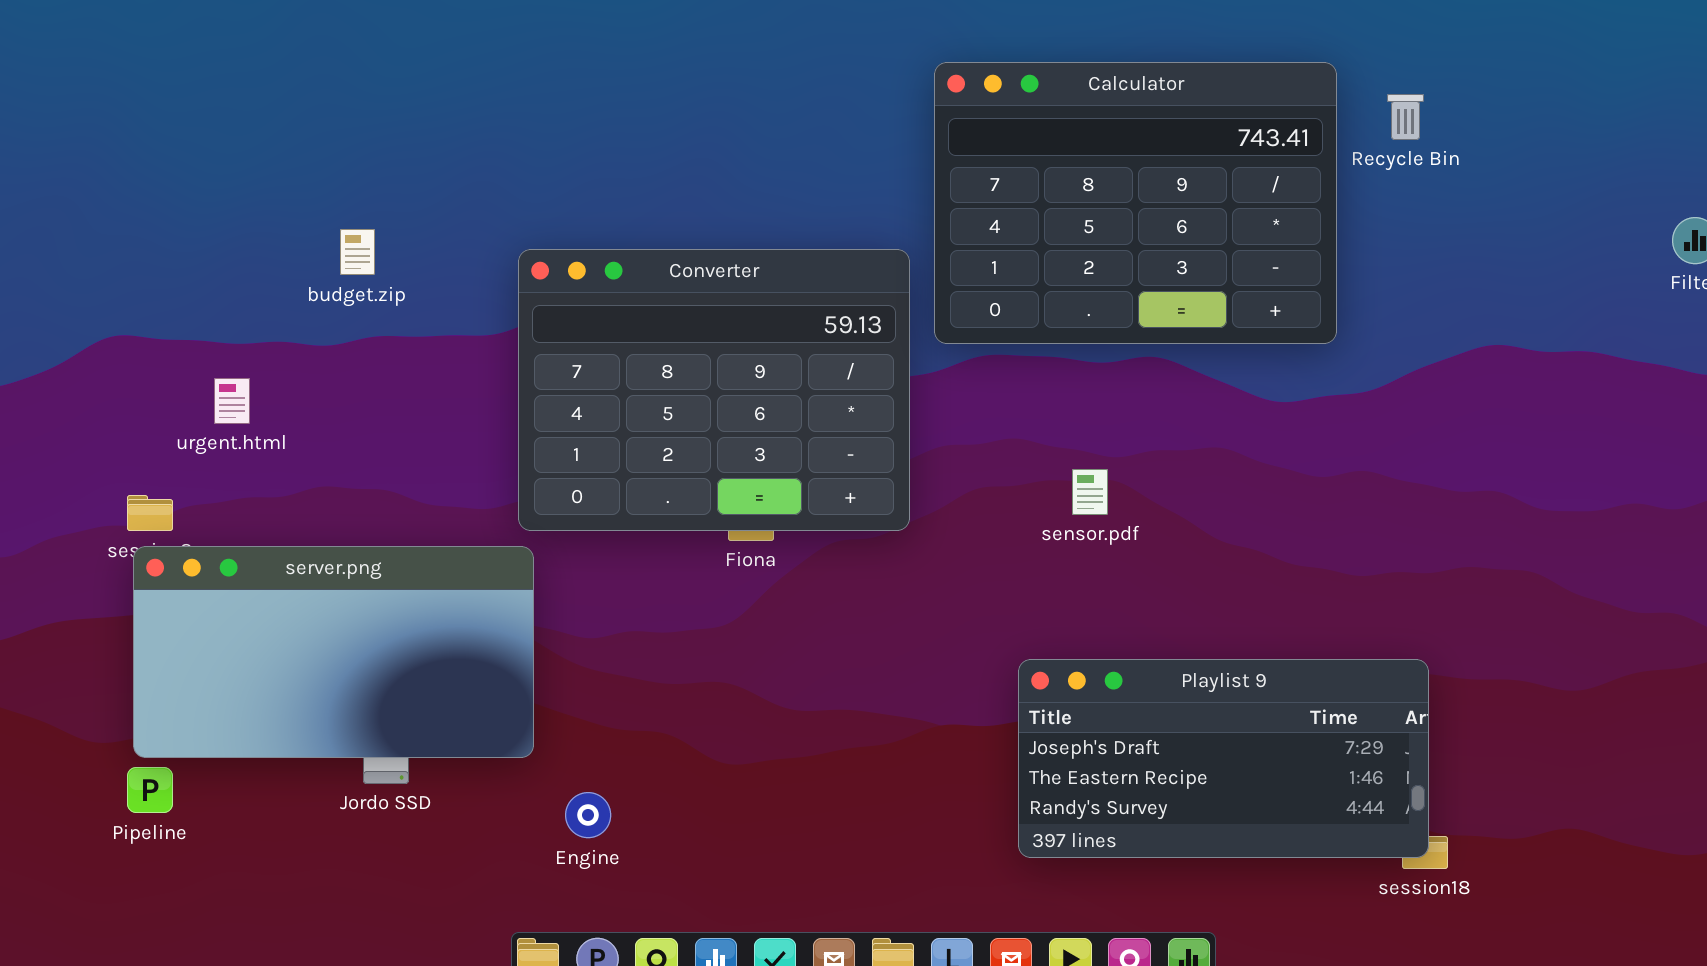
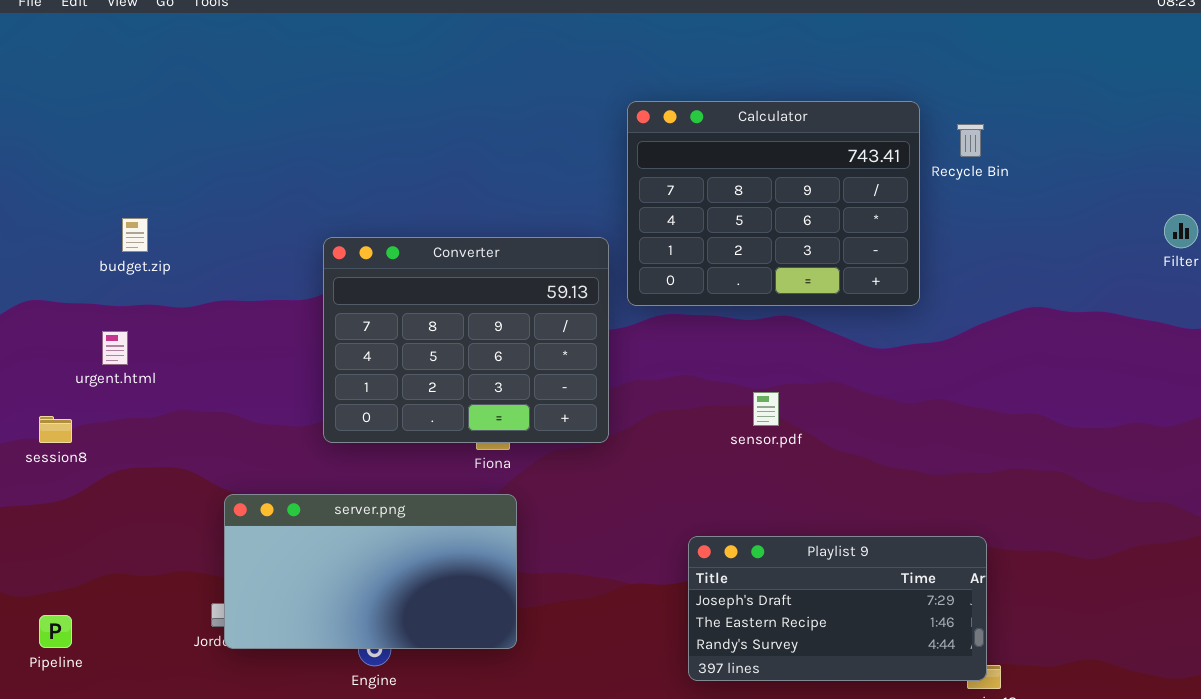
budget.zip: [340,229,375,275] -> [122,218,148,252], moved
sensor.pdf: [1072,469,1108,515] -> [753,392,779,426], moved
server.png: [133,546,534,758] -> [224,494,517,649], moved

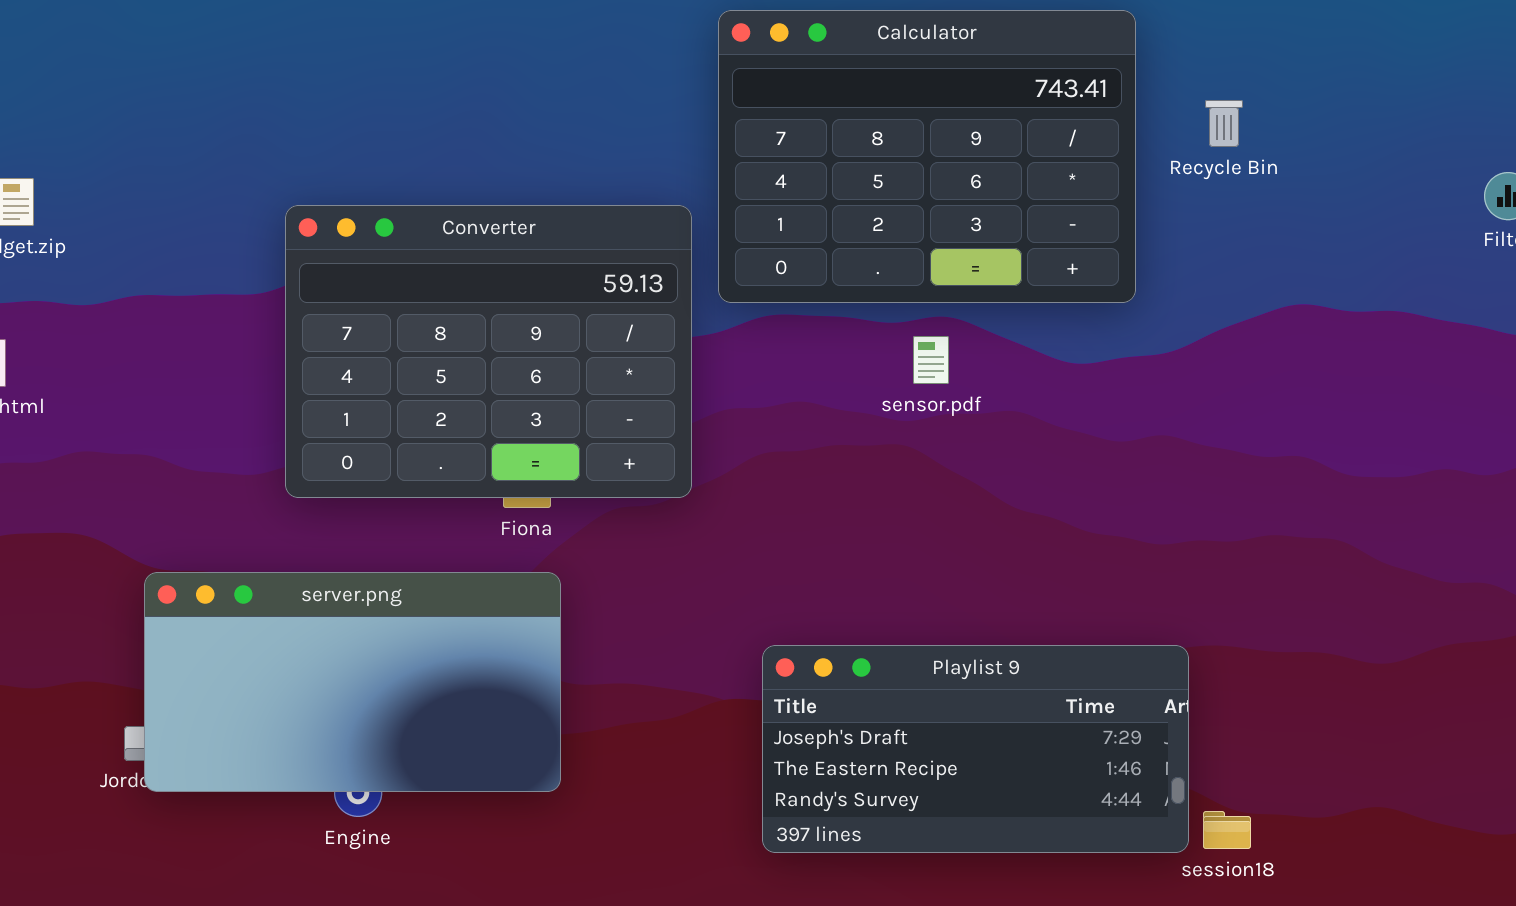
Recycle Bin: [957,124,984,157] -> [1205,100,1243,147], moved
sensor.pdf: [753,392,779,426] -> [913,336,949,384], moved
Playlist 9: [688,536,987,681] -> [762,645,1189,853], moved

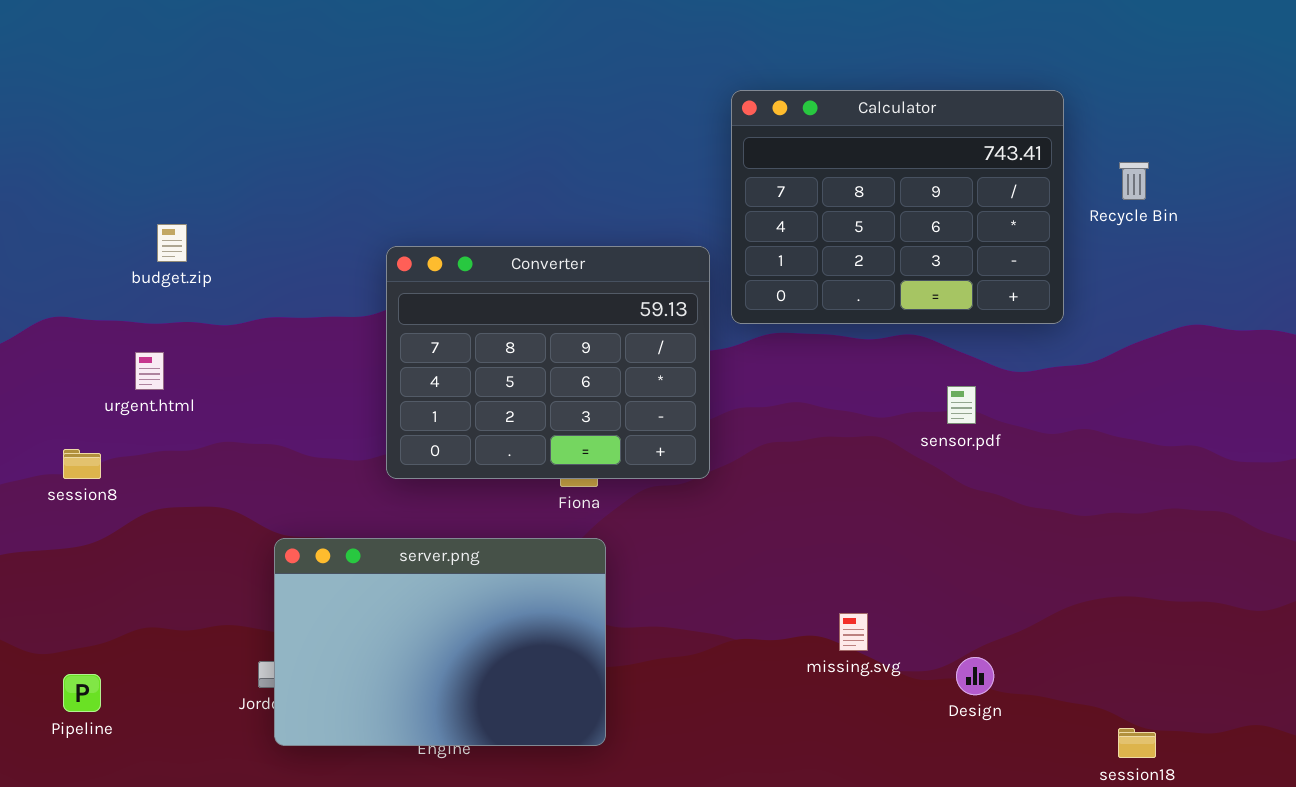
sensor.pdf: [913,336,949,384] -> [947,386,976,424], moved
server.png: [144,572,561,792] -> [274,538,606,746], resized
Playlist 9: [762,645,1189,853] -> none, closed

